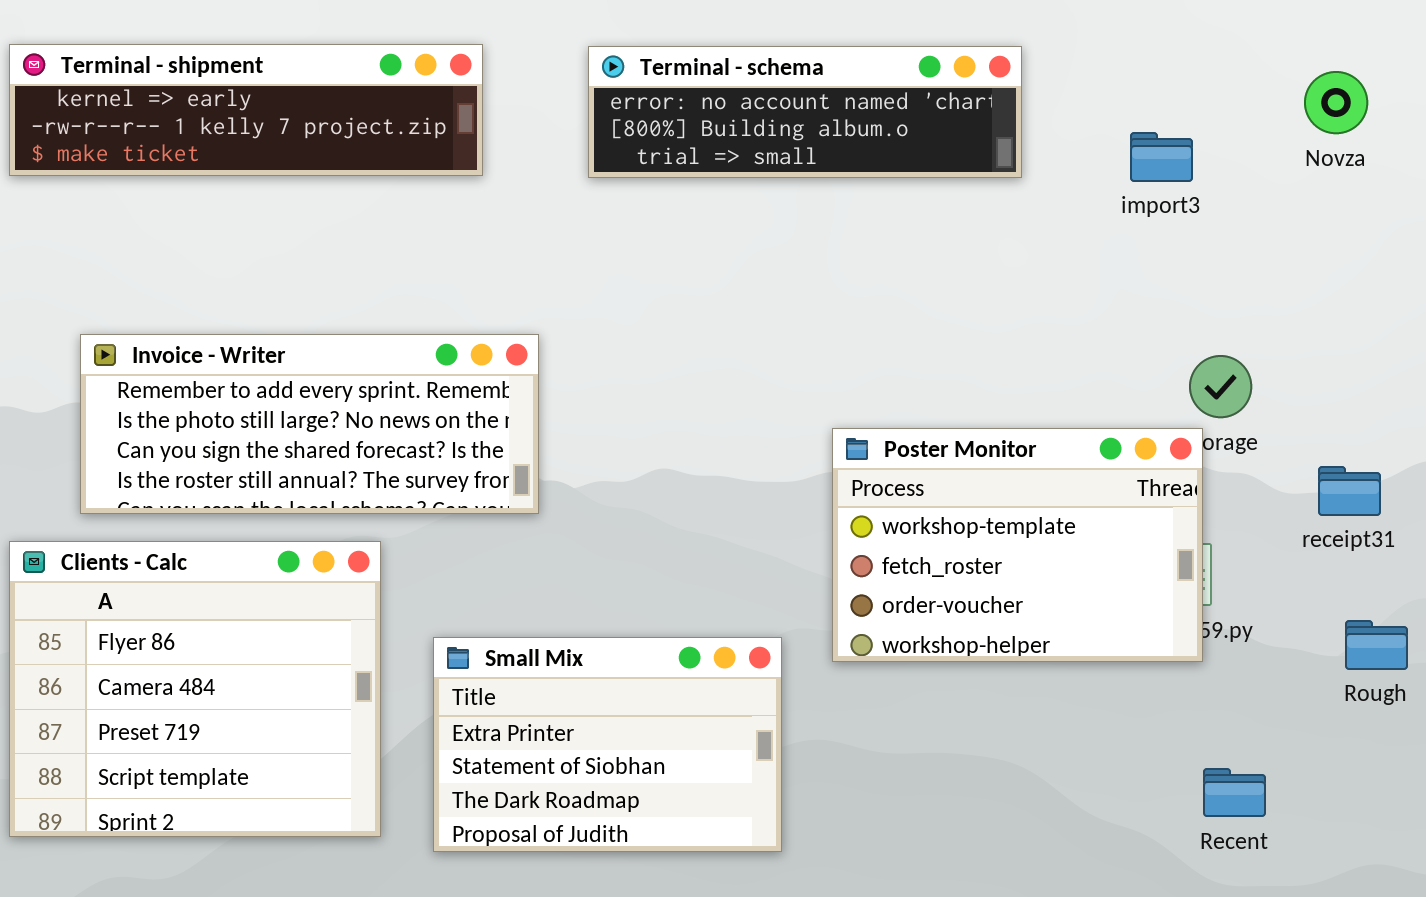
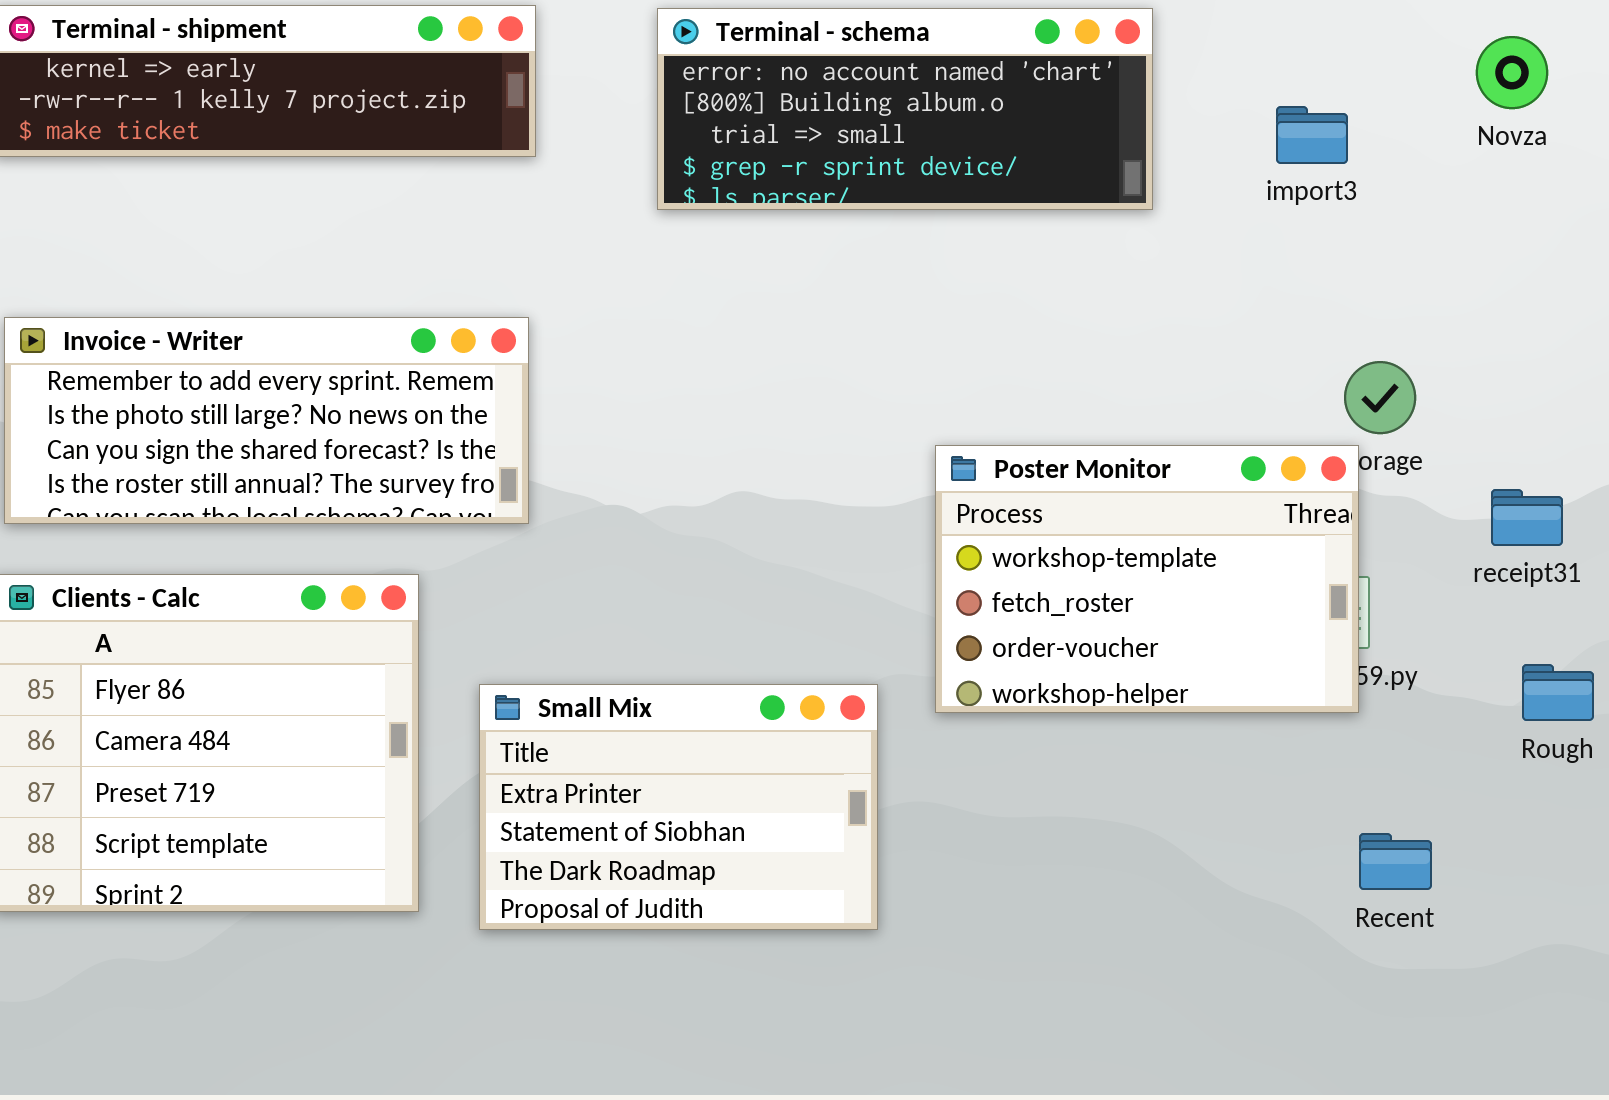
Terminal - schema: [588,46,1022,178] -> [657,8,1153,210], resized
Invoice - Writer: [80,334,539,514] -> [4,317,529,524], moved

